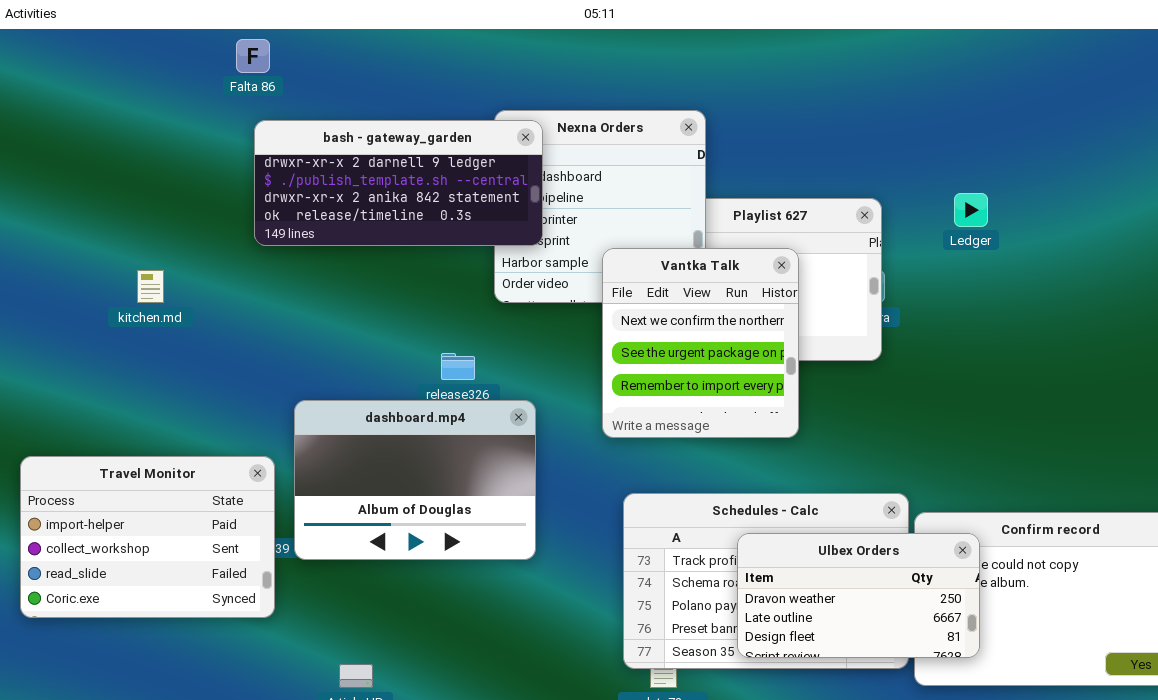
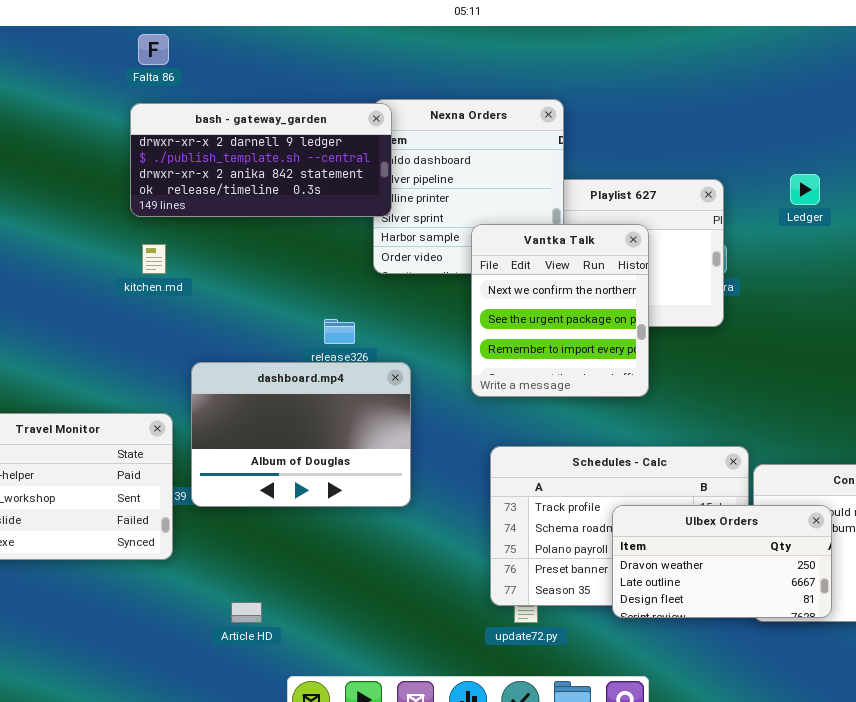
bash - gateway_garden: [254,120,543,246] -> [130,103,392,217], moved
kitchen.md: [137,270,164,303] -> [142,244,166,274], moved
Ulbex Orders: [737,533,980,658] -> [612,505,832,618], moved

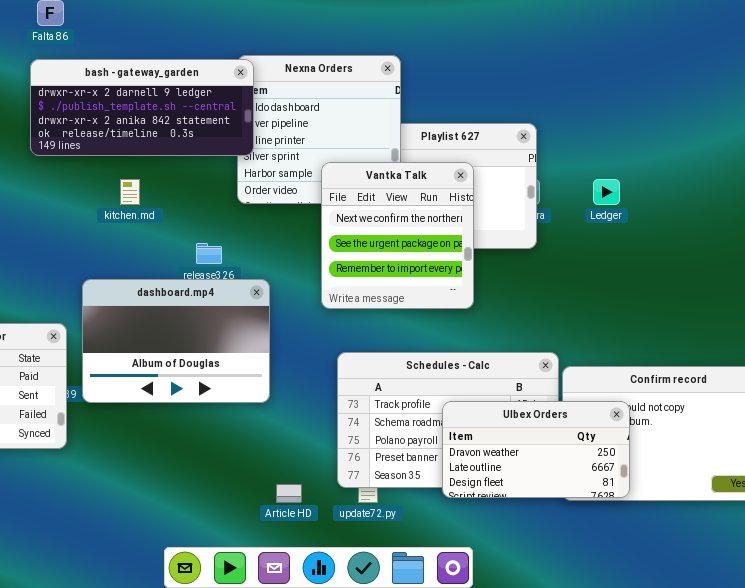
Ledger: [790,174,820,205] -> [593,179,620,205], moved
kitchen.md: [142,244,166,274] -> [120,179,140,205], moved
Article HD: [231,602,262,623] -> [276,484,302,503], moved

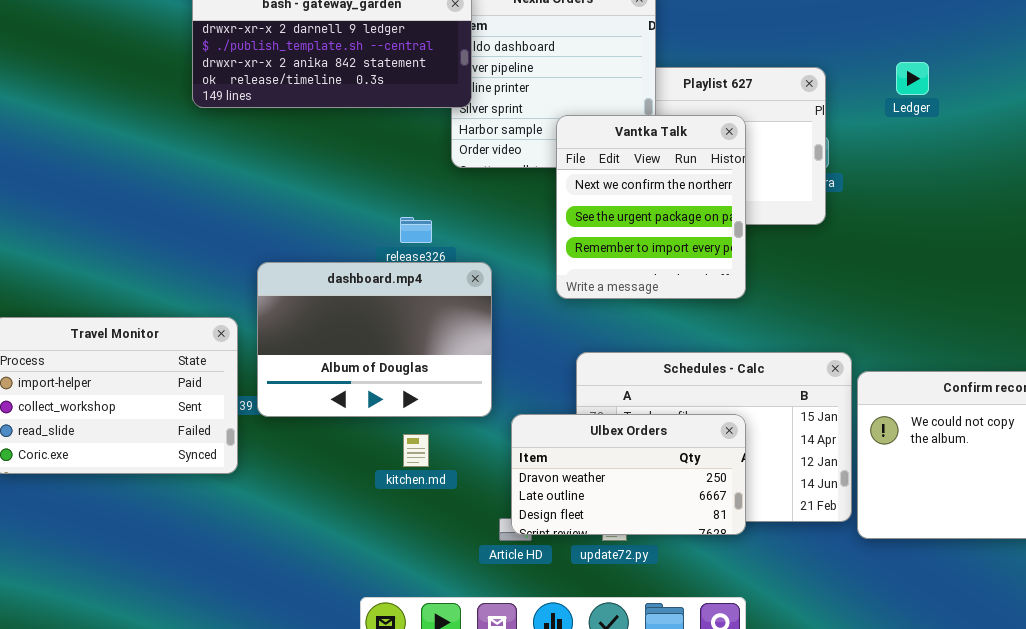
kitchen.md: [120,179,140,205] -> [403,434,429,467], moved
Ledger: [593,179,620,205] -> [896,62,929,95], moved
Ulbex Orders: [442,401,630,498] -> [511,414,746,535], moved

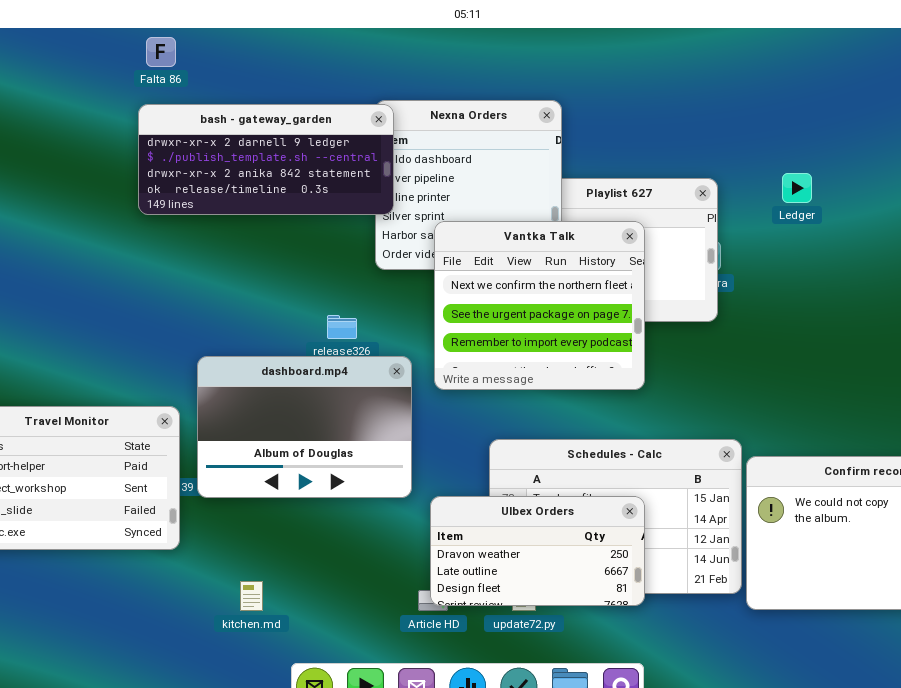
Vantka Talk: [556,115,746,299] -> [434,221,645,390], resized
kitchen.md: [403,434,429,467] -> [240,581,263,611], moved

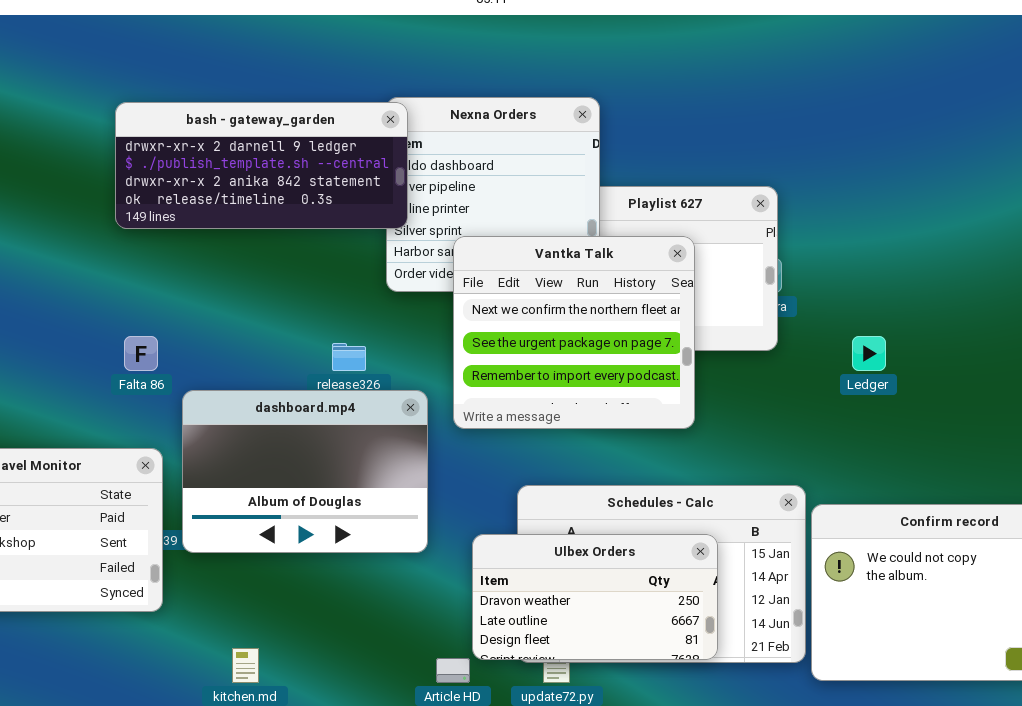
Falta 86: [146,37,176,67] -> [124,336,158,371], moved
Ledger: [782,173,812,203] -> [852,336,886,371], moved
Ulbex Orders: [430,496,645,606] -> [472,534,718,660], moved

